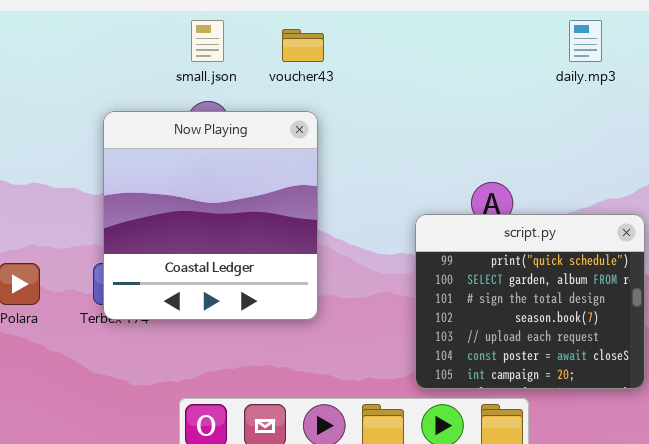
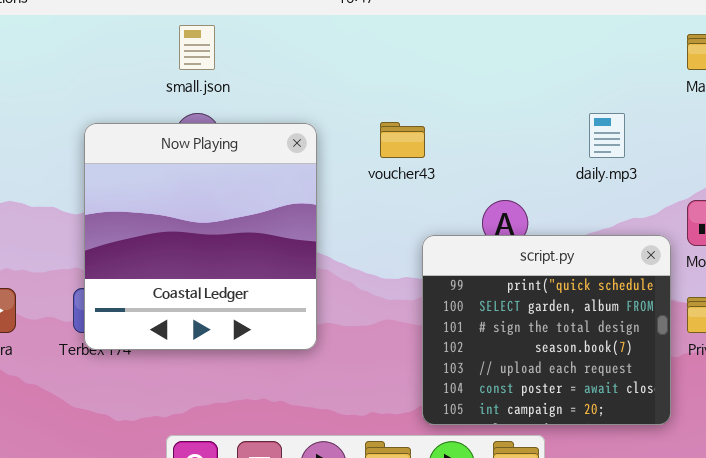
daily.mp3: [569,20,602,62] -> [589,113,625,158], moved
voucher43: [282,29,324,62] -> [380,122,425,158], moved

